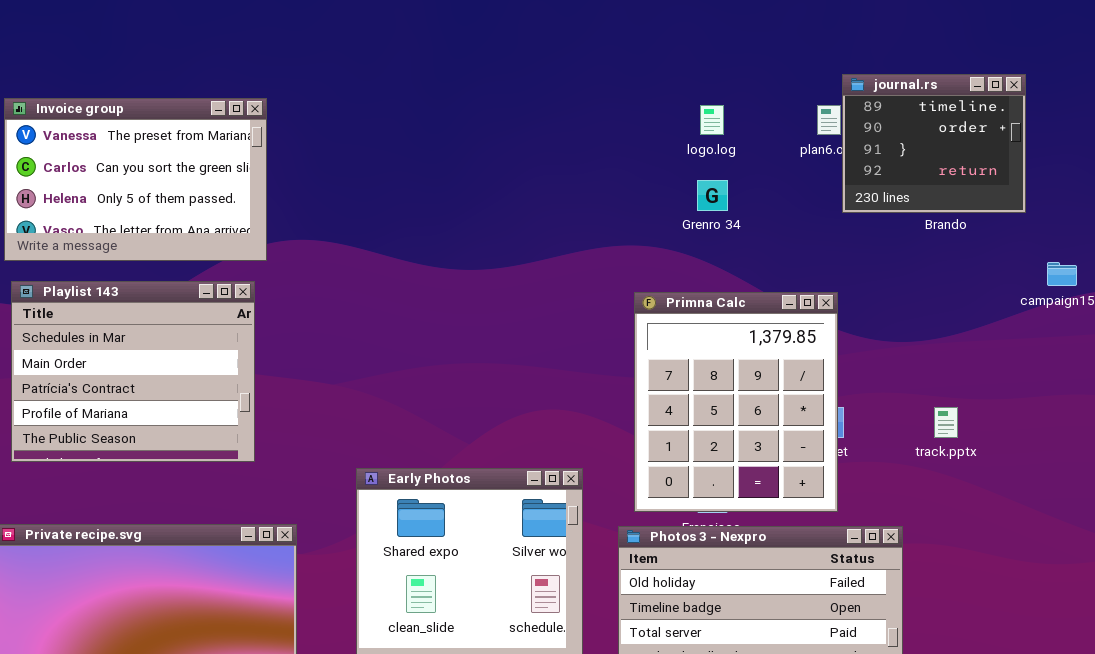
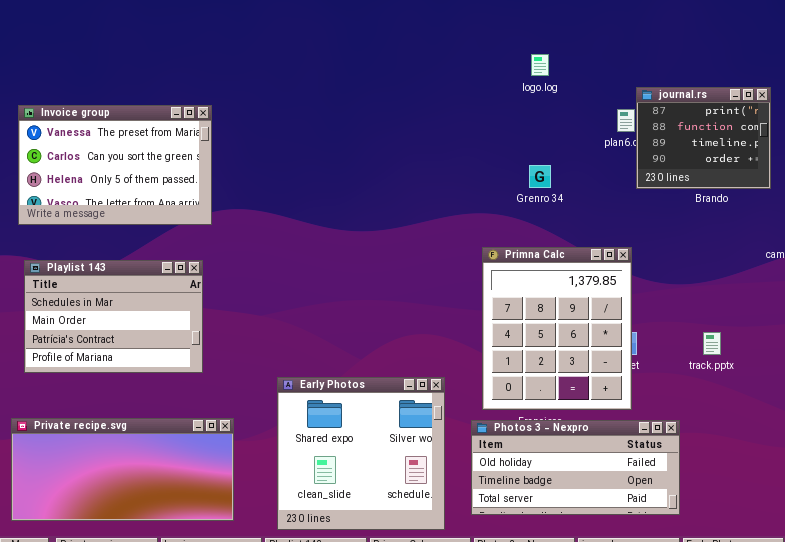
journal.rs: [842,74,1026,213] -> [636,87,771,189], scrolled up 2 rows
logo.log: [700,105,724,135] -> [531,54,549,76], moved
Playlist 143: [11,281,255,462] -> [24,260,203,373], resized

